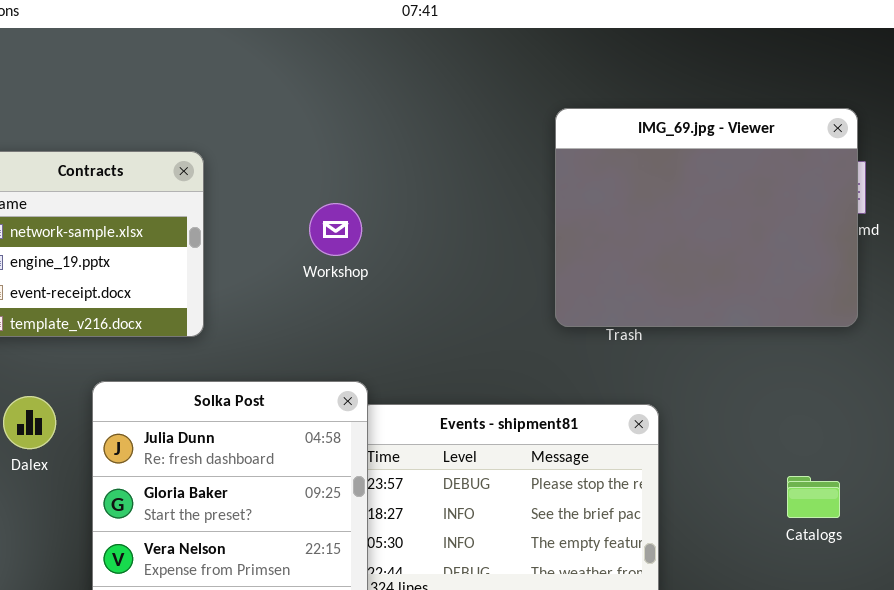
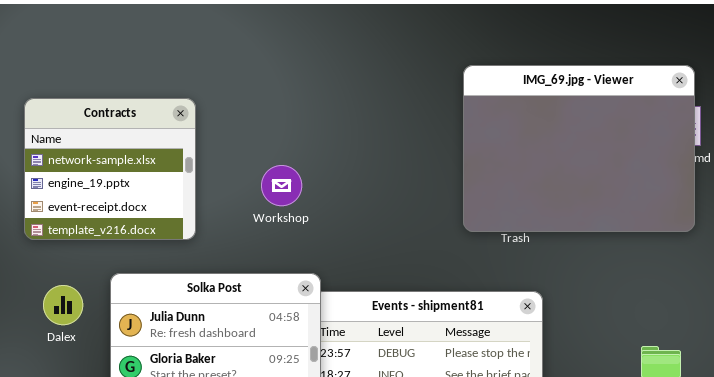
Workshop: [309,203,362,256] -> [261,165,302,206], moved

